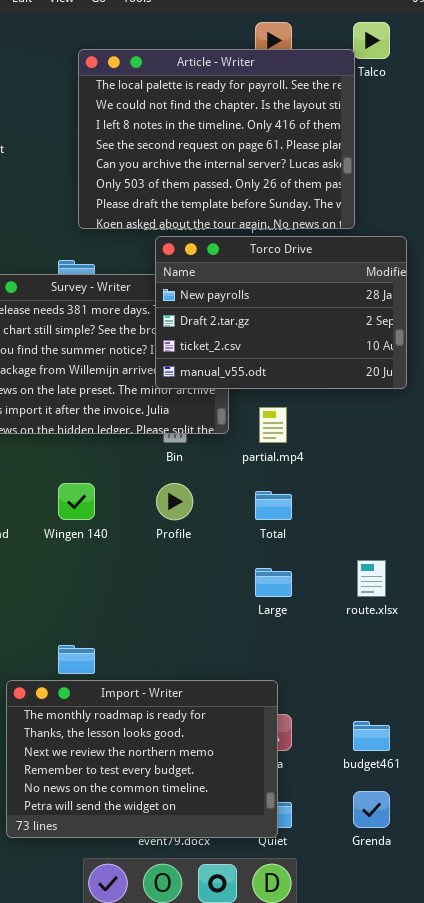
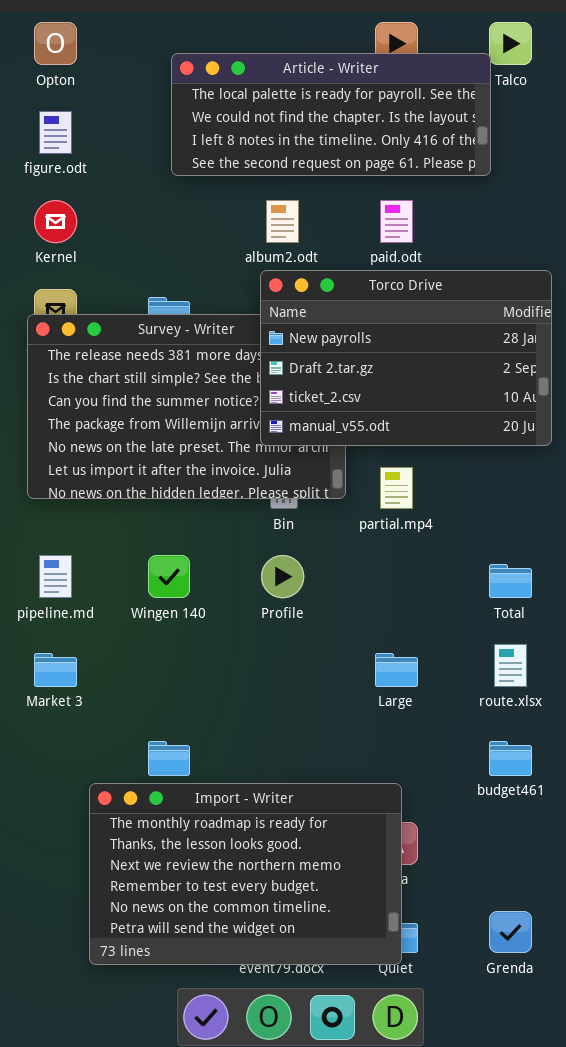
Article - Writer: [78,49,355,229] -> [171,53,491,176], resized
Total: [255,491,292,520] -> [489,564,532,598], moved
budget461: [353,721,390,751] -> [489,741,532,776], moved

